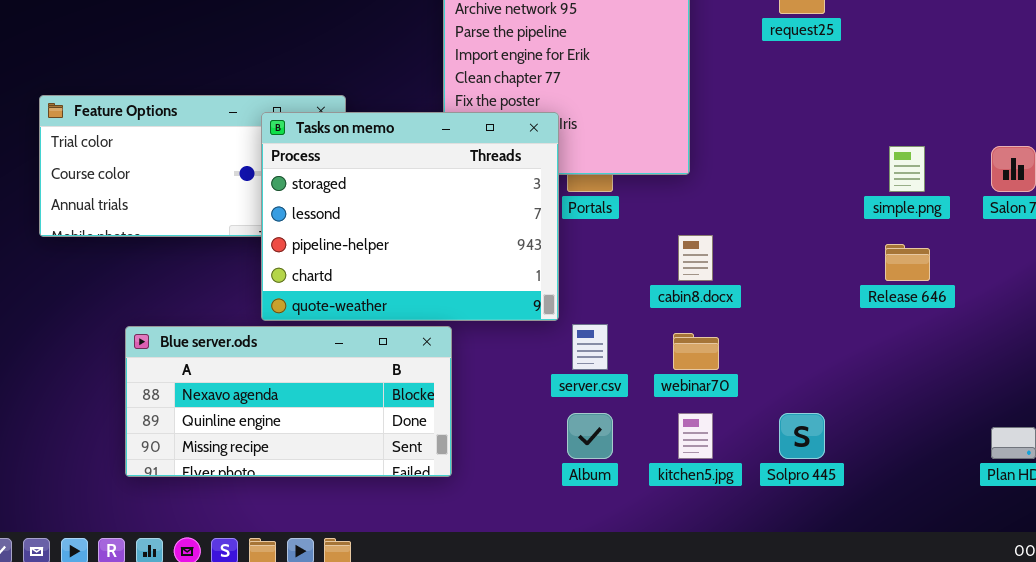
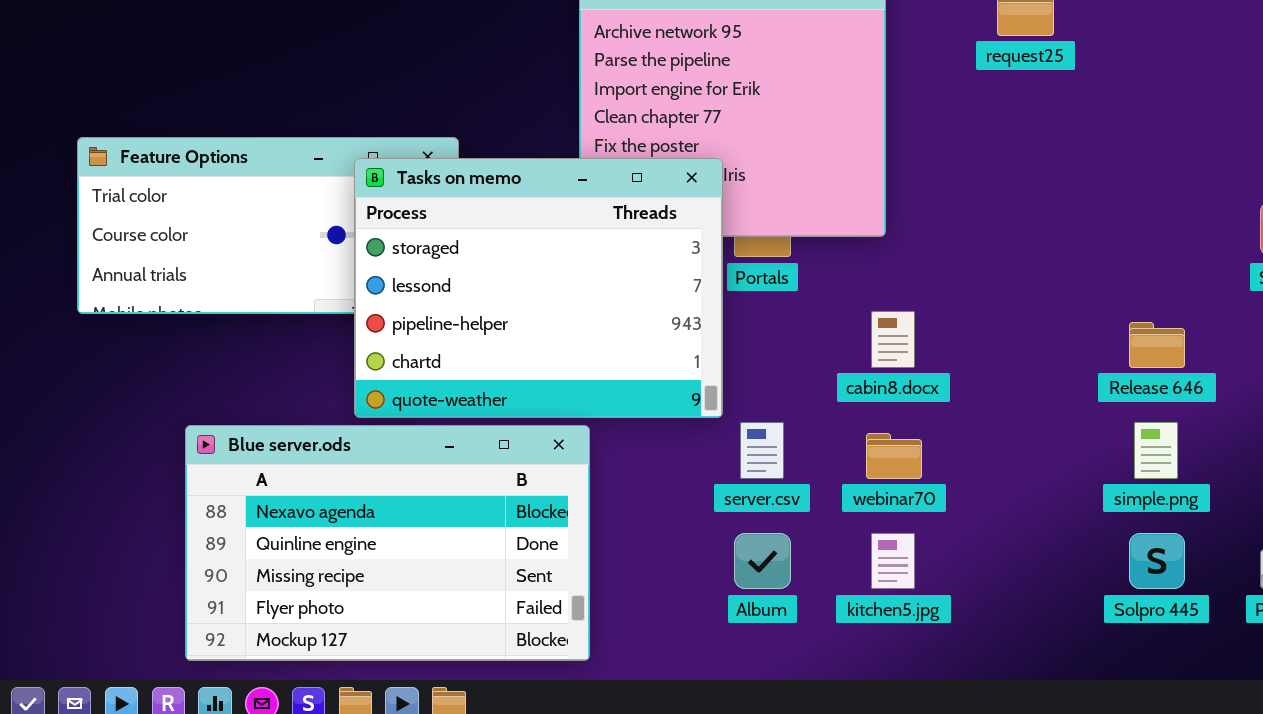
simple.png: [889,146,925,192] -> [1134,422,1178,479], moved
Blue server.ods: [125,326,452,477] -> [185,425,590,661], resized
Solpro 445: [779,413,825,459] -> [1129,533,1185,589], moved

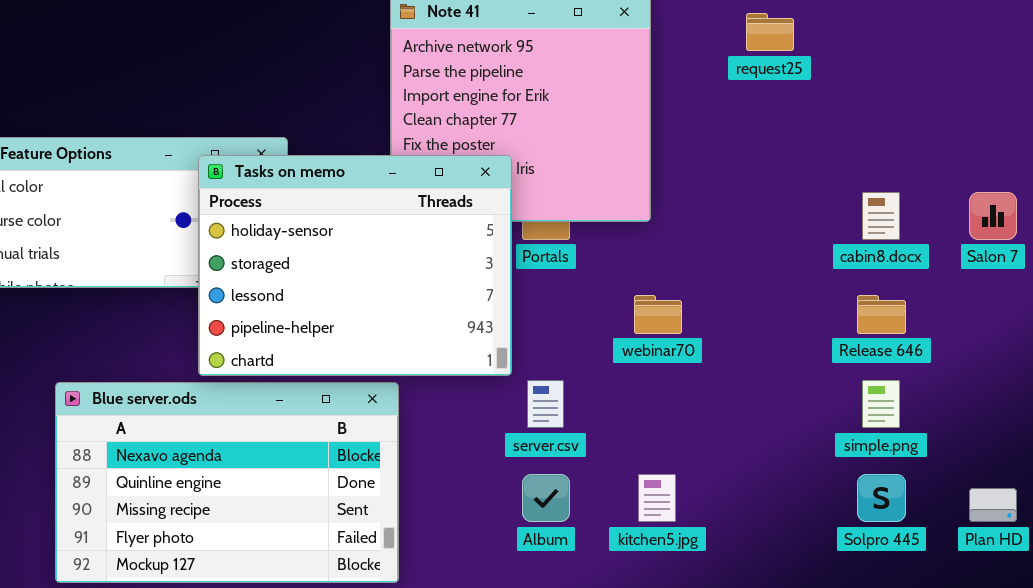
Tasks on memo: [354,158,723,418] -> [198,155,512,376], scrolled up 1 row
cabin8.docx: [871,311,915,368] -> [862,192,900,240], moved
webinar70: [866,433,922,479] -> [634,295,682,334], moved

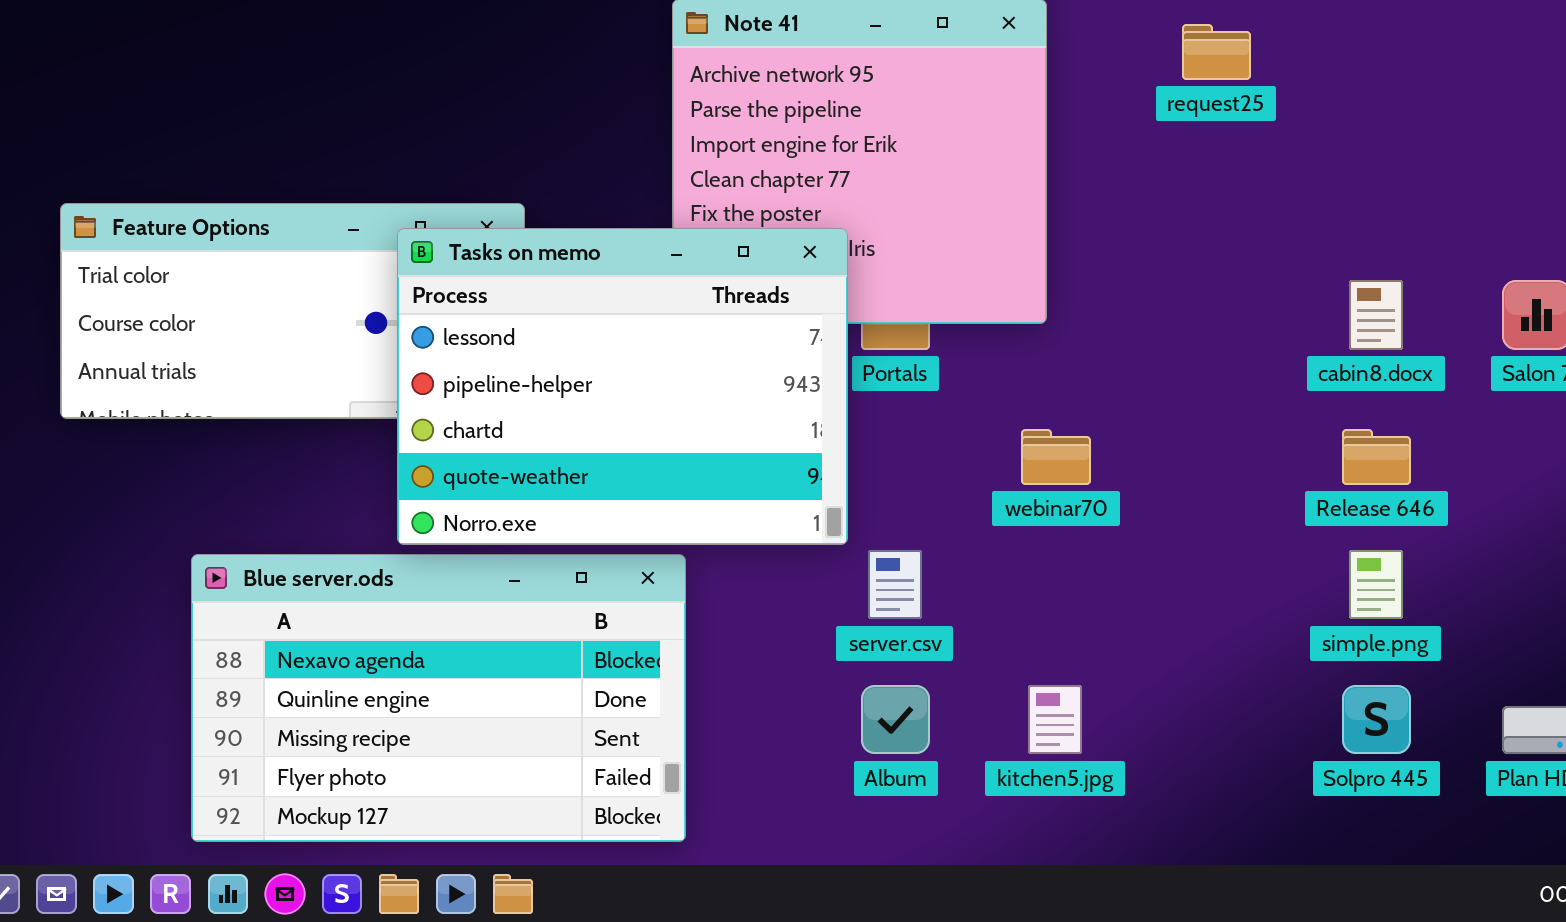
Tasks on memo: [198,155,512,376] -> [397,228,848,545], scrolled down 2 rows

